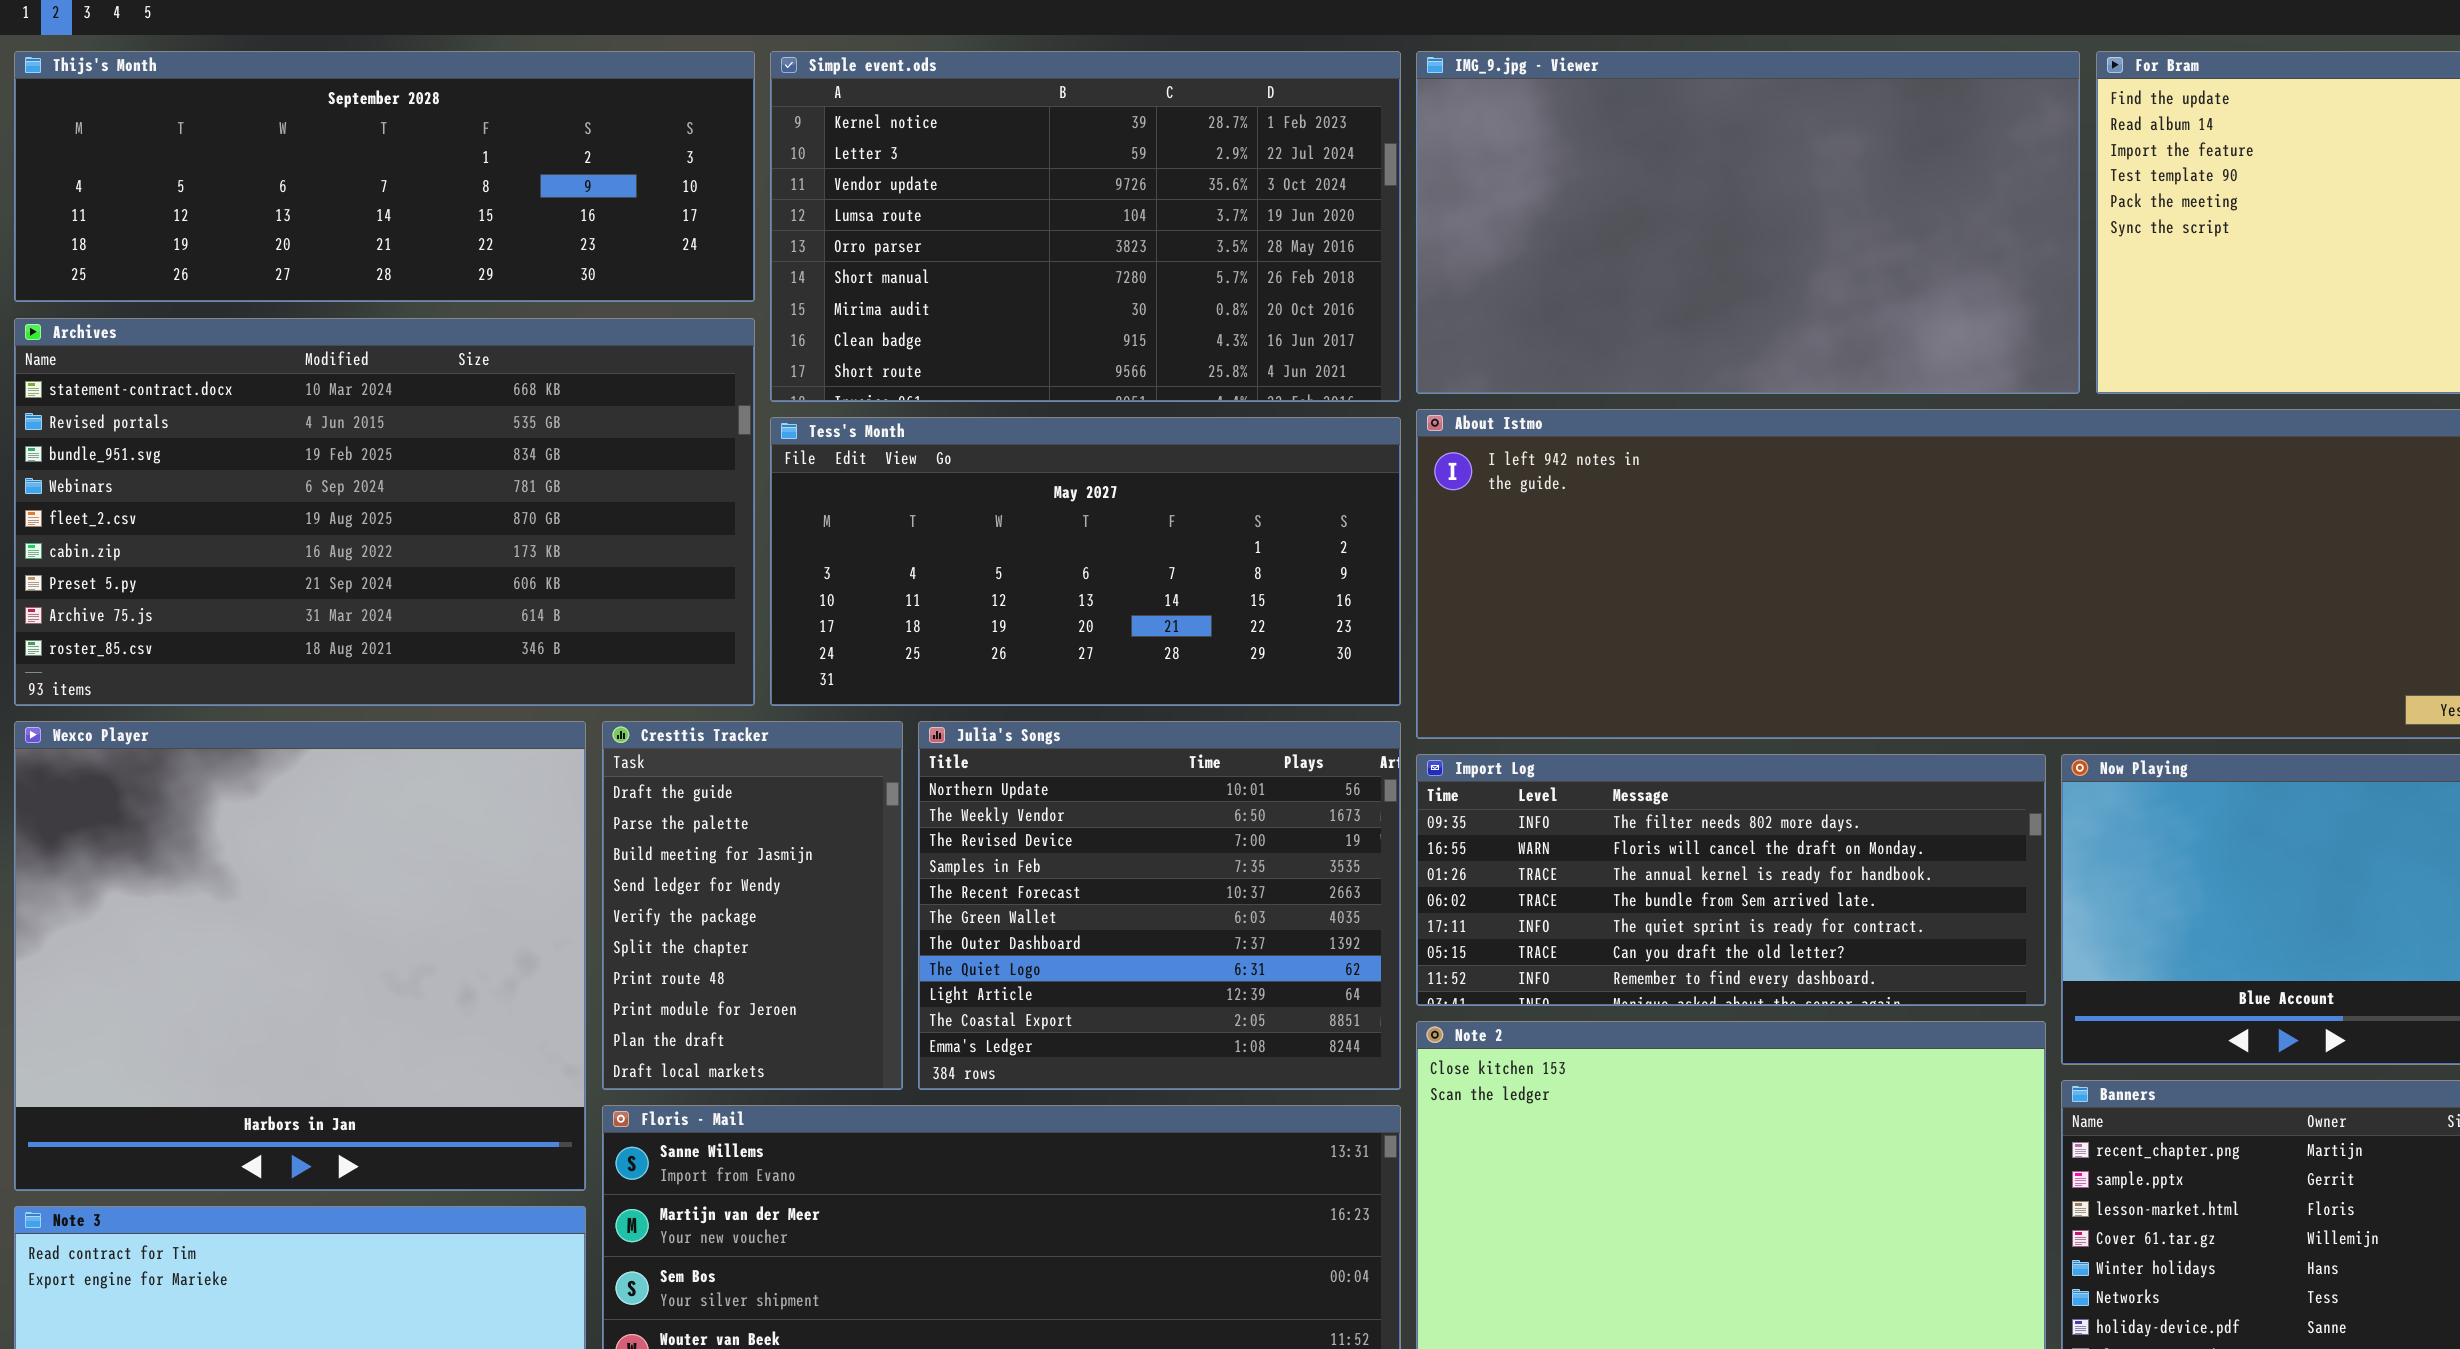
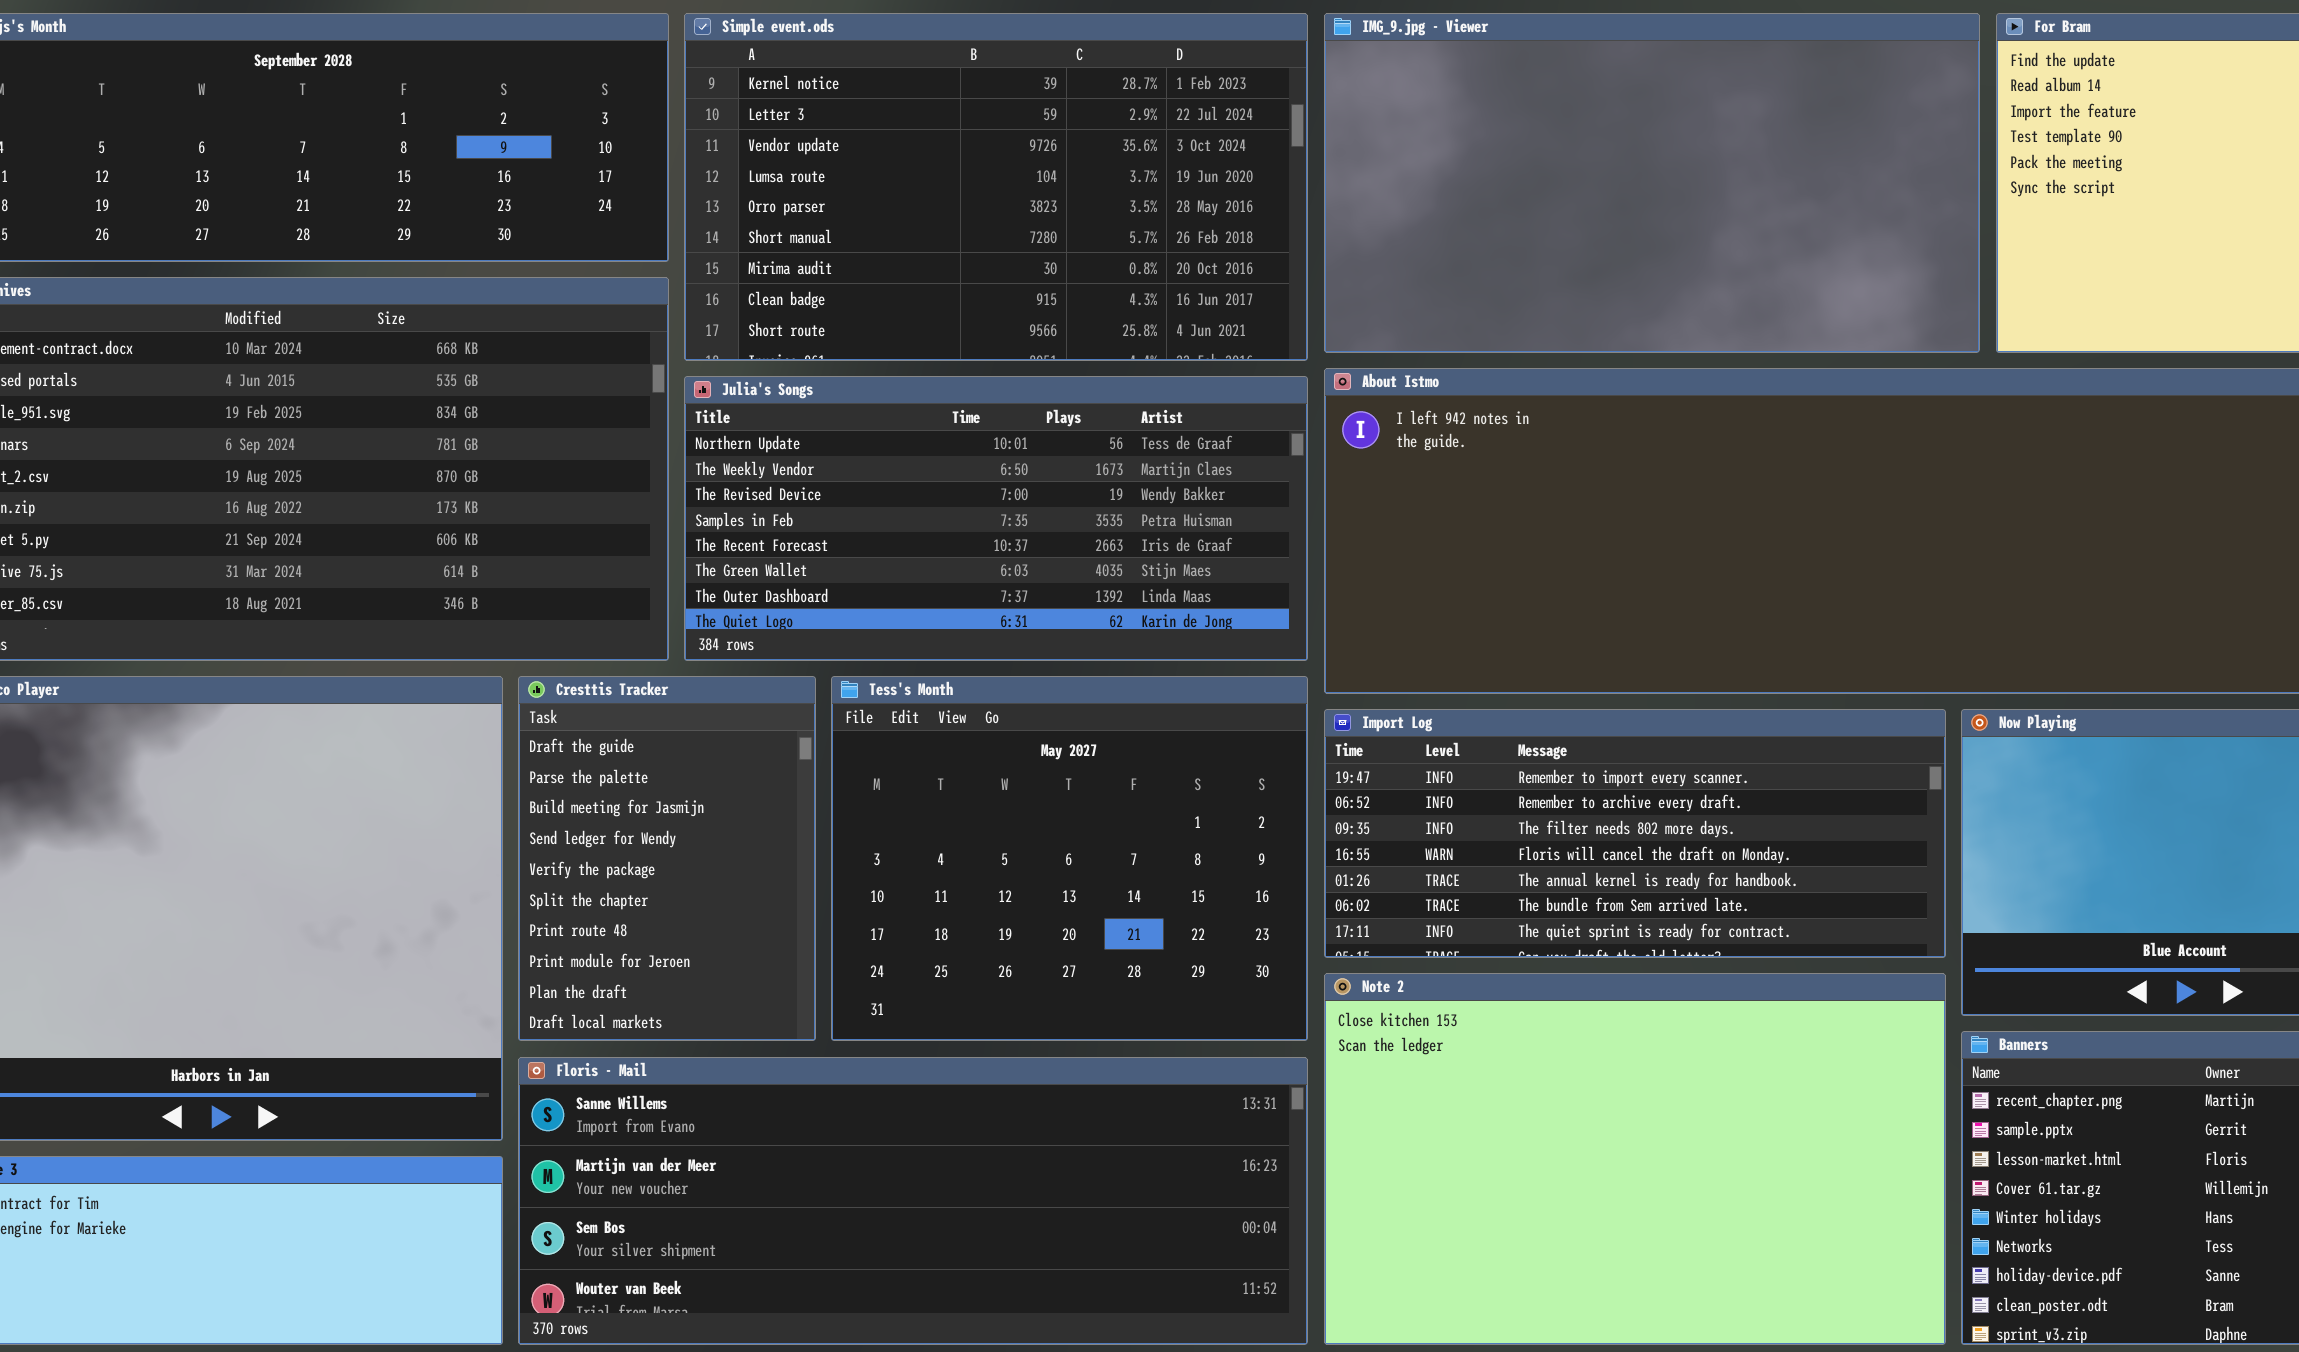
Tess's Month: [770,417,1401,706] -> [831,676,1308,1041], moved, resized
Julia's Songs: [918,721,1401,1090] -> [684,376,1308,661], moved, resized
Import Log: [1416,754,2046,1006] -> [1324,709,1946,958], scrolled up 2 rows

